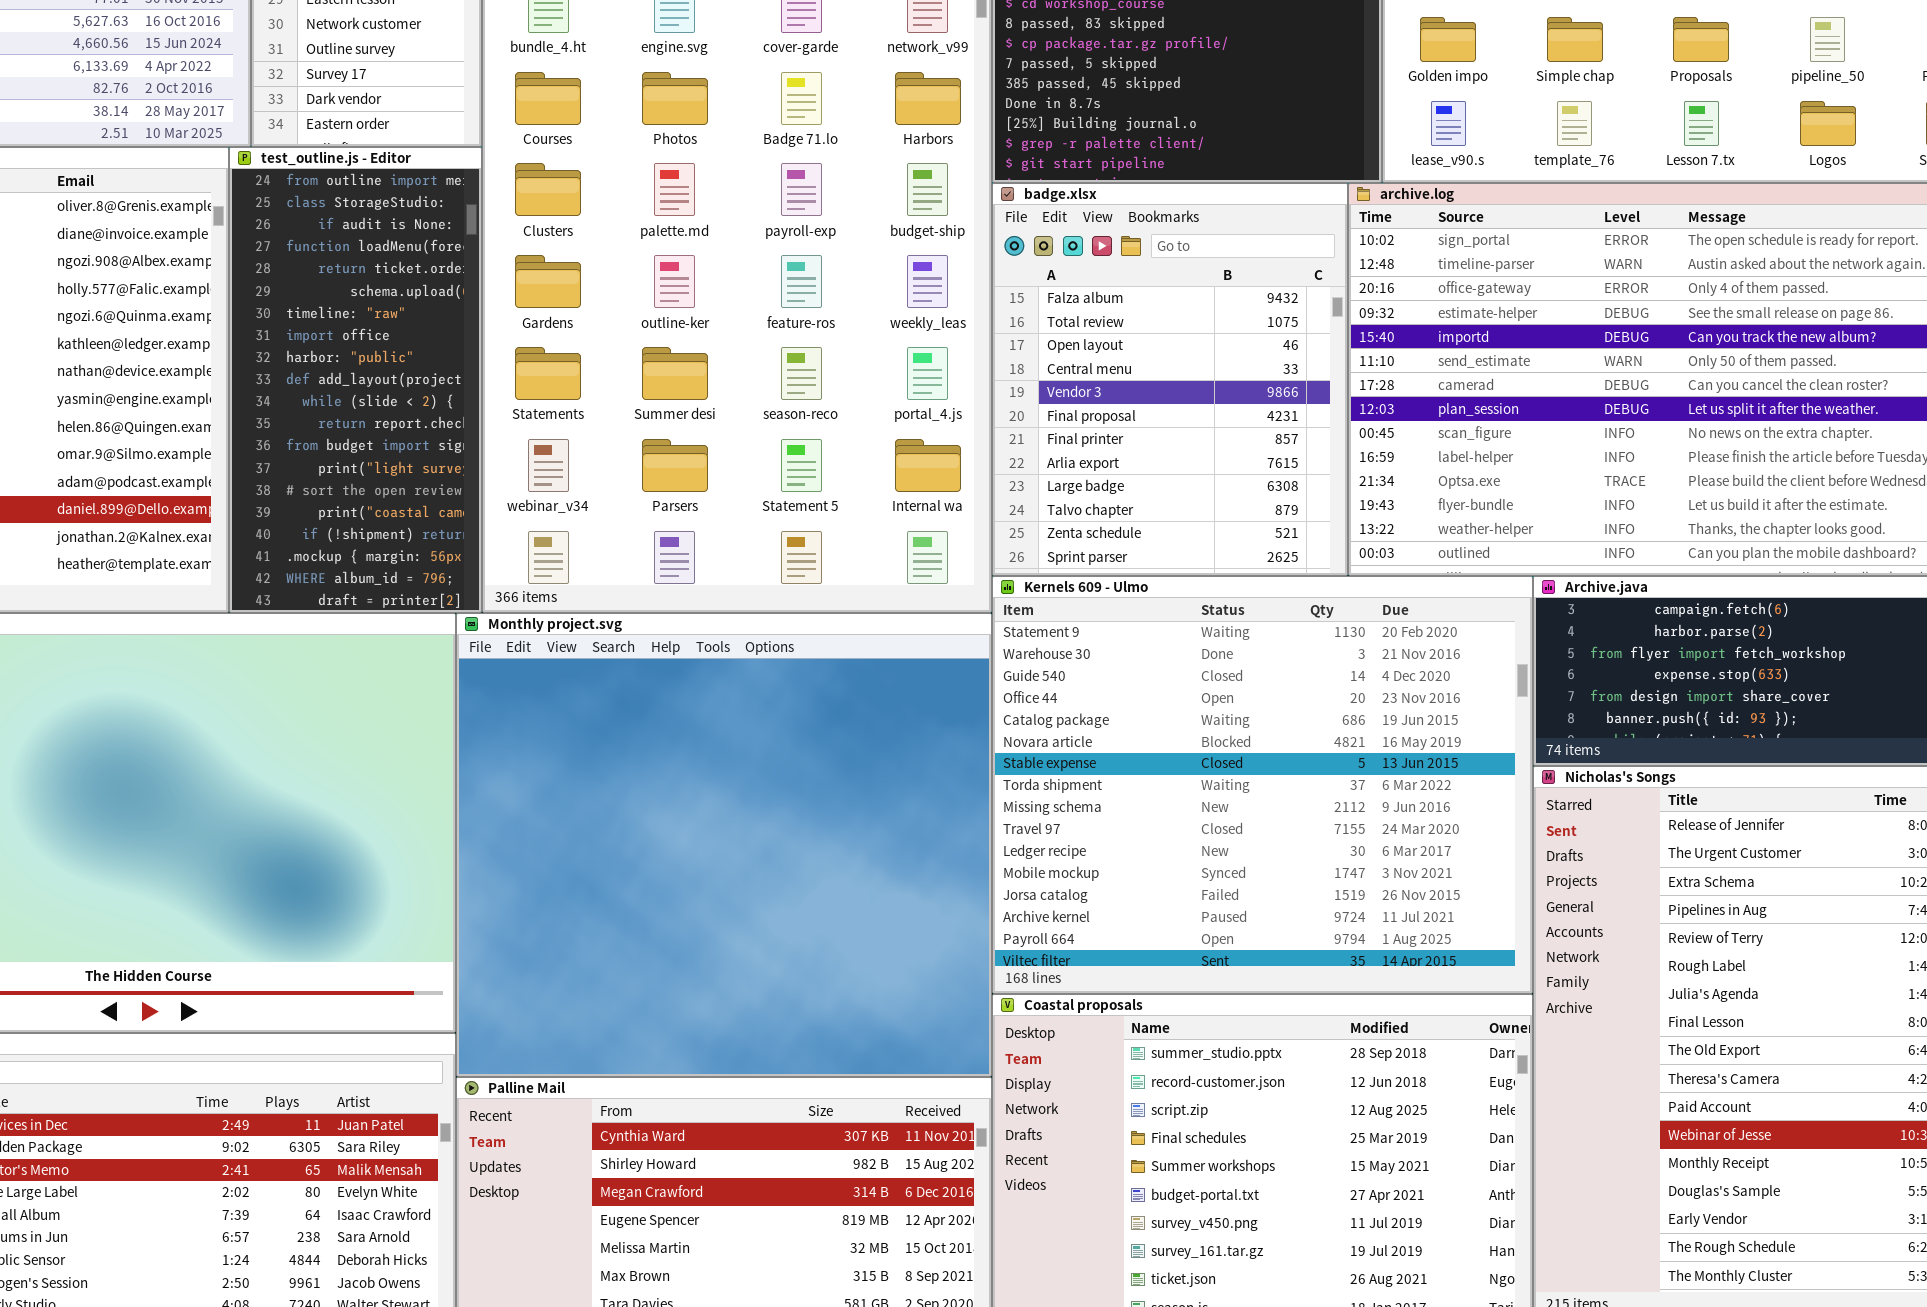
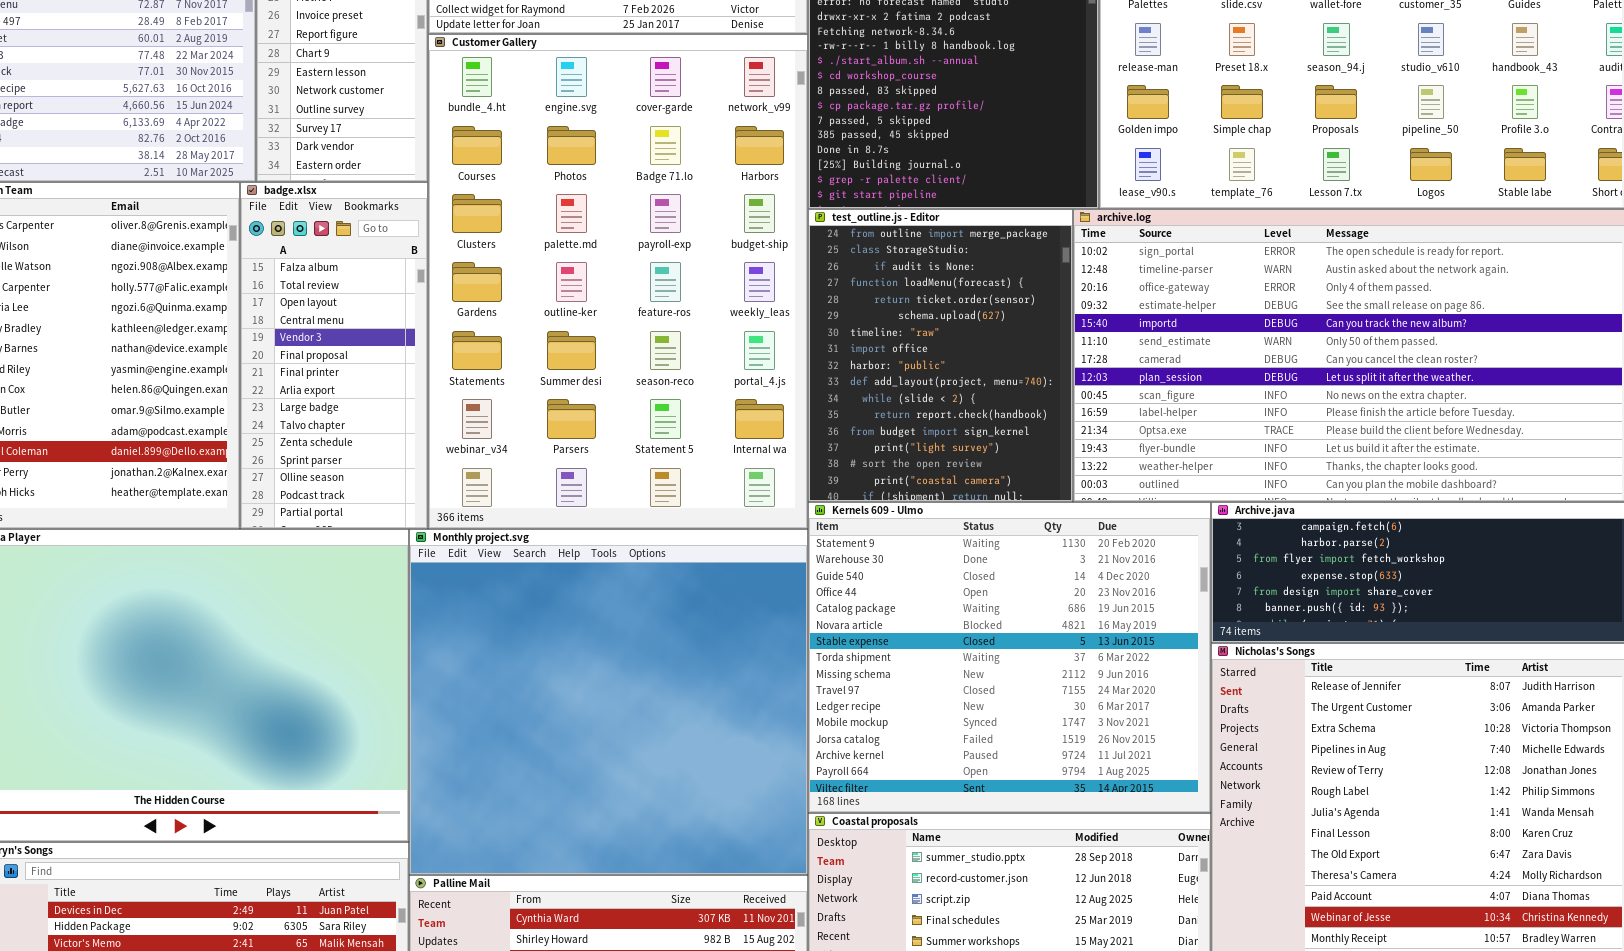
test_outline.js - Editor: [229,147,482,613] -> [808,209,1073,502], moved, resized
badge.xlsx: [992,183,1348,576] -> [240,182,428,529], moved, resized

